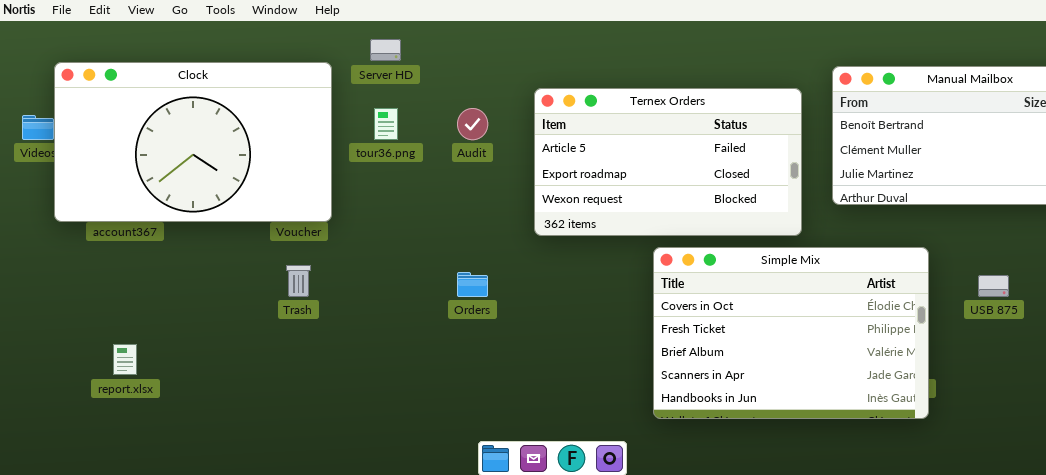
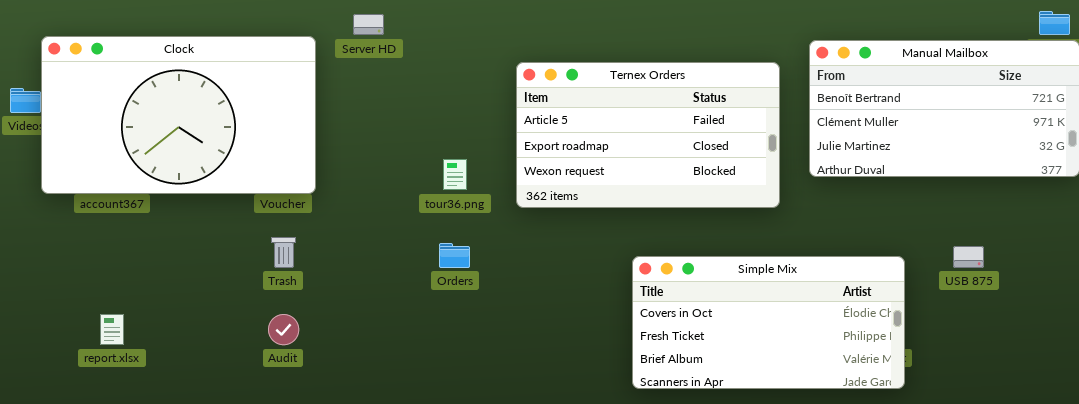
tour36.png: [374,108,398,140] -> [443,159,467,190], moved
Audit: [457,108,488,140] -> [268,314,299,345], moved
Simple Mix: [653,247,929,419] -> [632,256,905,389], resized

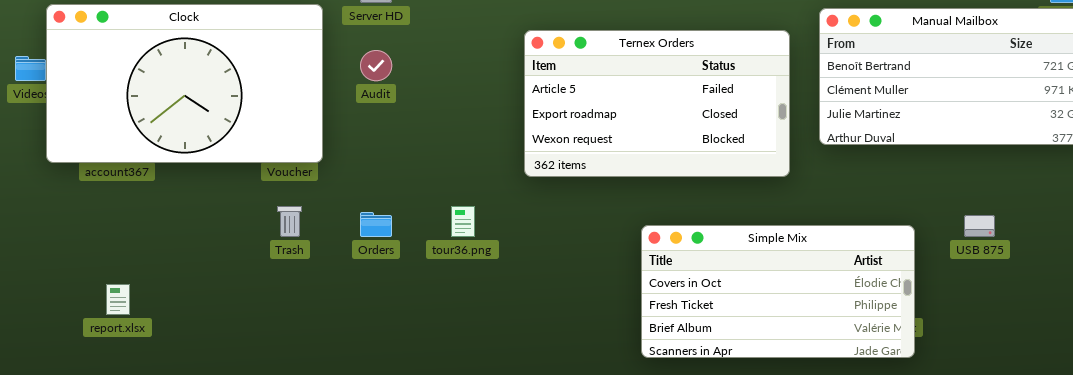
tour36.png: [443,159,467,190] -> [451,206,475,237], moved
Orders: [439,243,470,268] -> [360,212,392,237], moved
Audit: [268,314,299,345] -> [360,50,392,81], moved

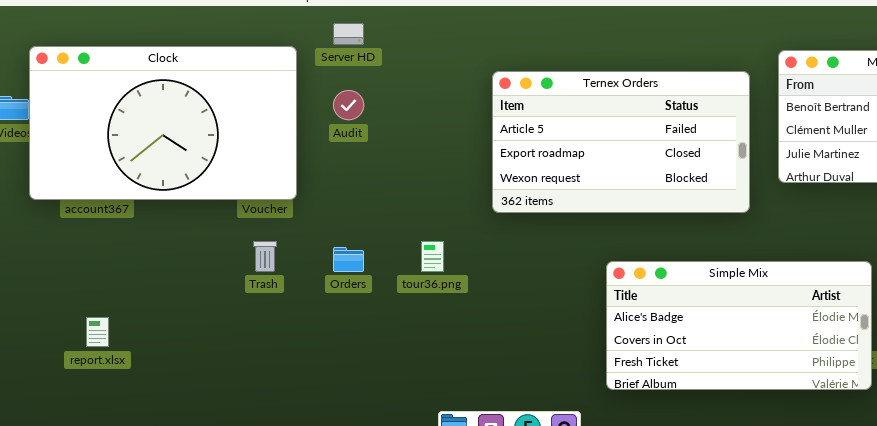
Simple Mix: [641,225,915,358] -> [606,261,872,390], scrolled up 1 row

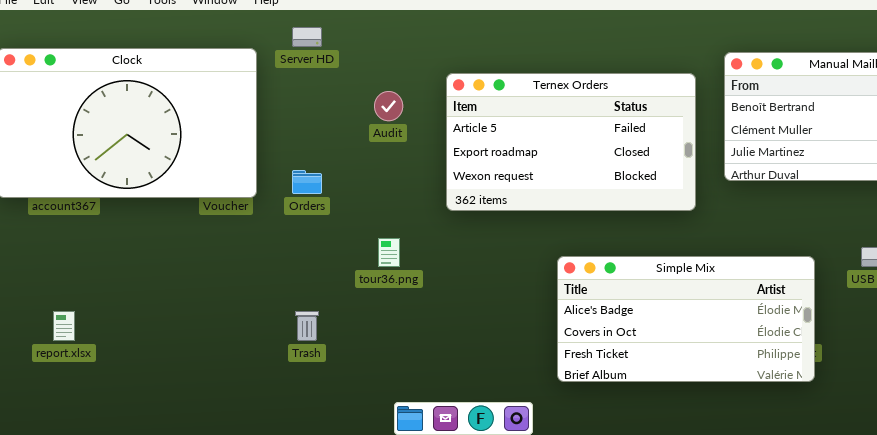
Audit: [333,90,364,120] -> [374,91,403,121], moved
Trash: [253,241,277,272] -> [295,311,319,341], moved
Orders: [333,247,364,272] -> [292,170,322,194], moved

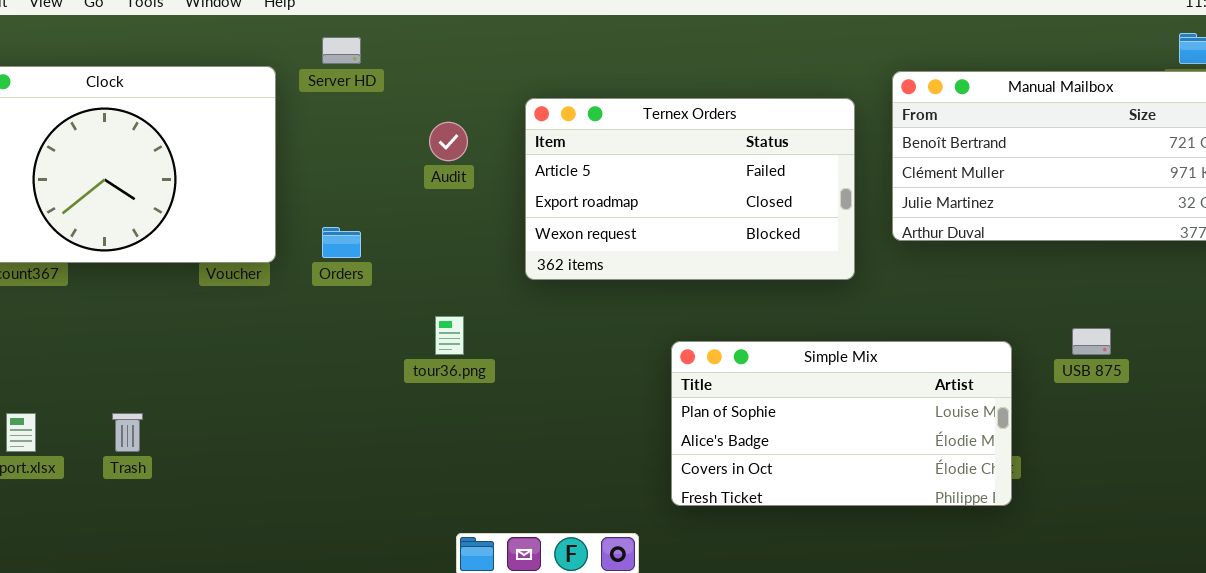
Simple Mix: [557,256,815,382] -> [671,341,1012,506], scrolled up 1 row
Trash: [295,311,319,341] -> [112,413,143,452], moved

